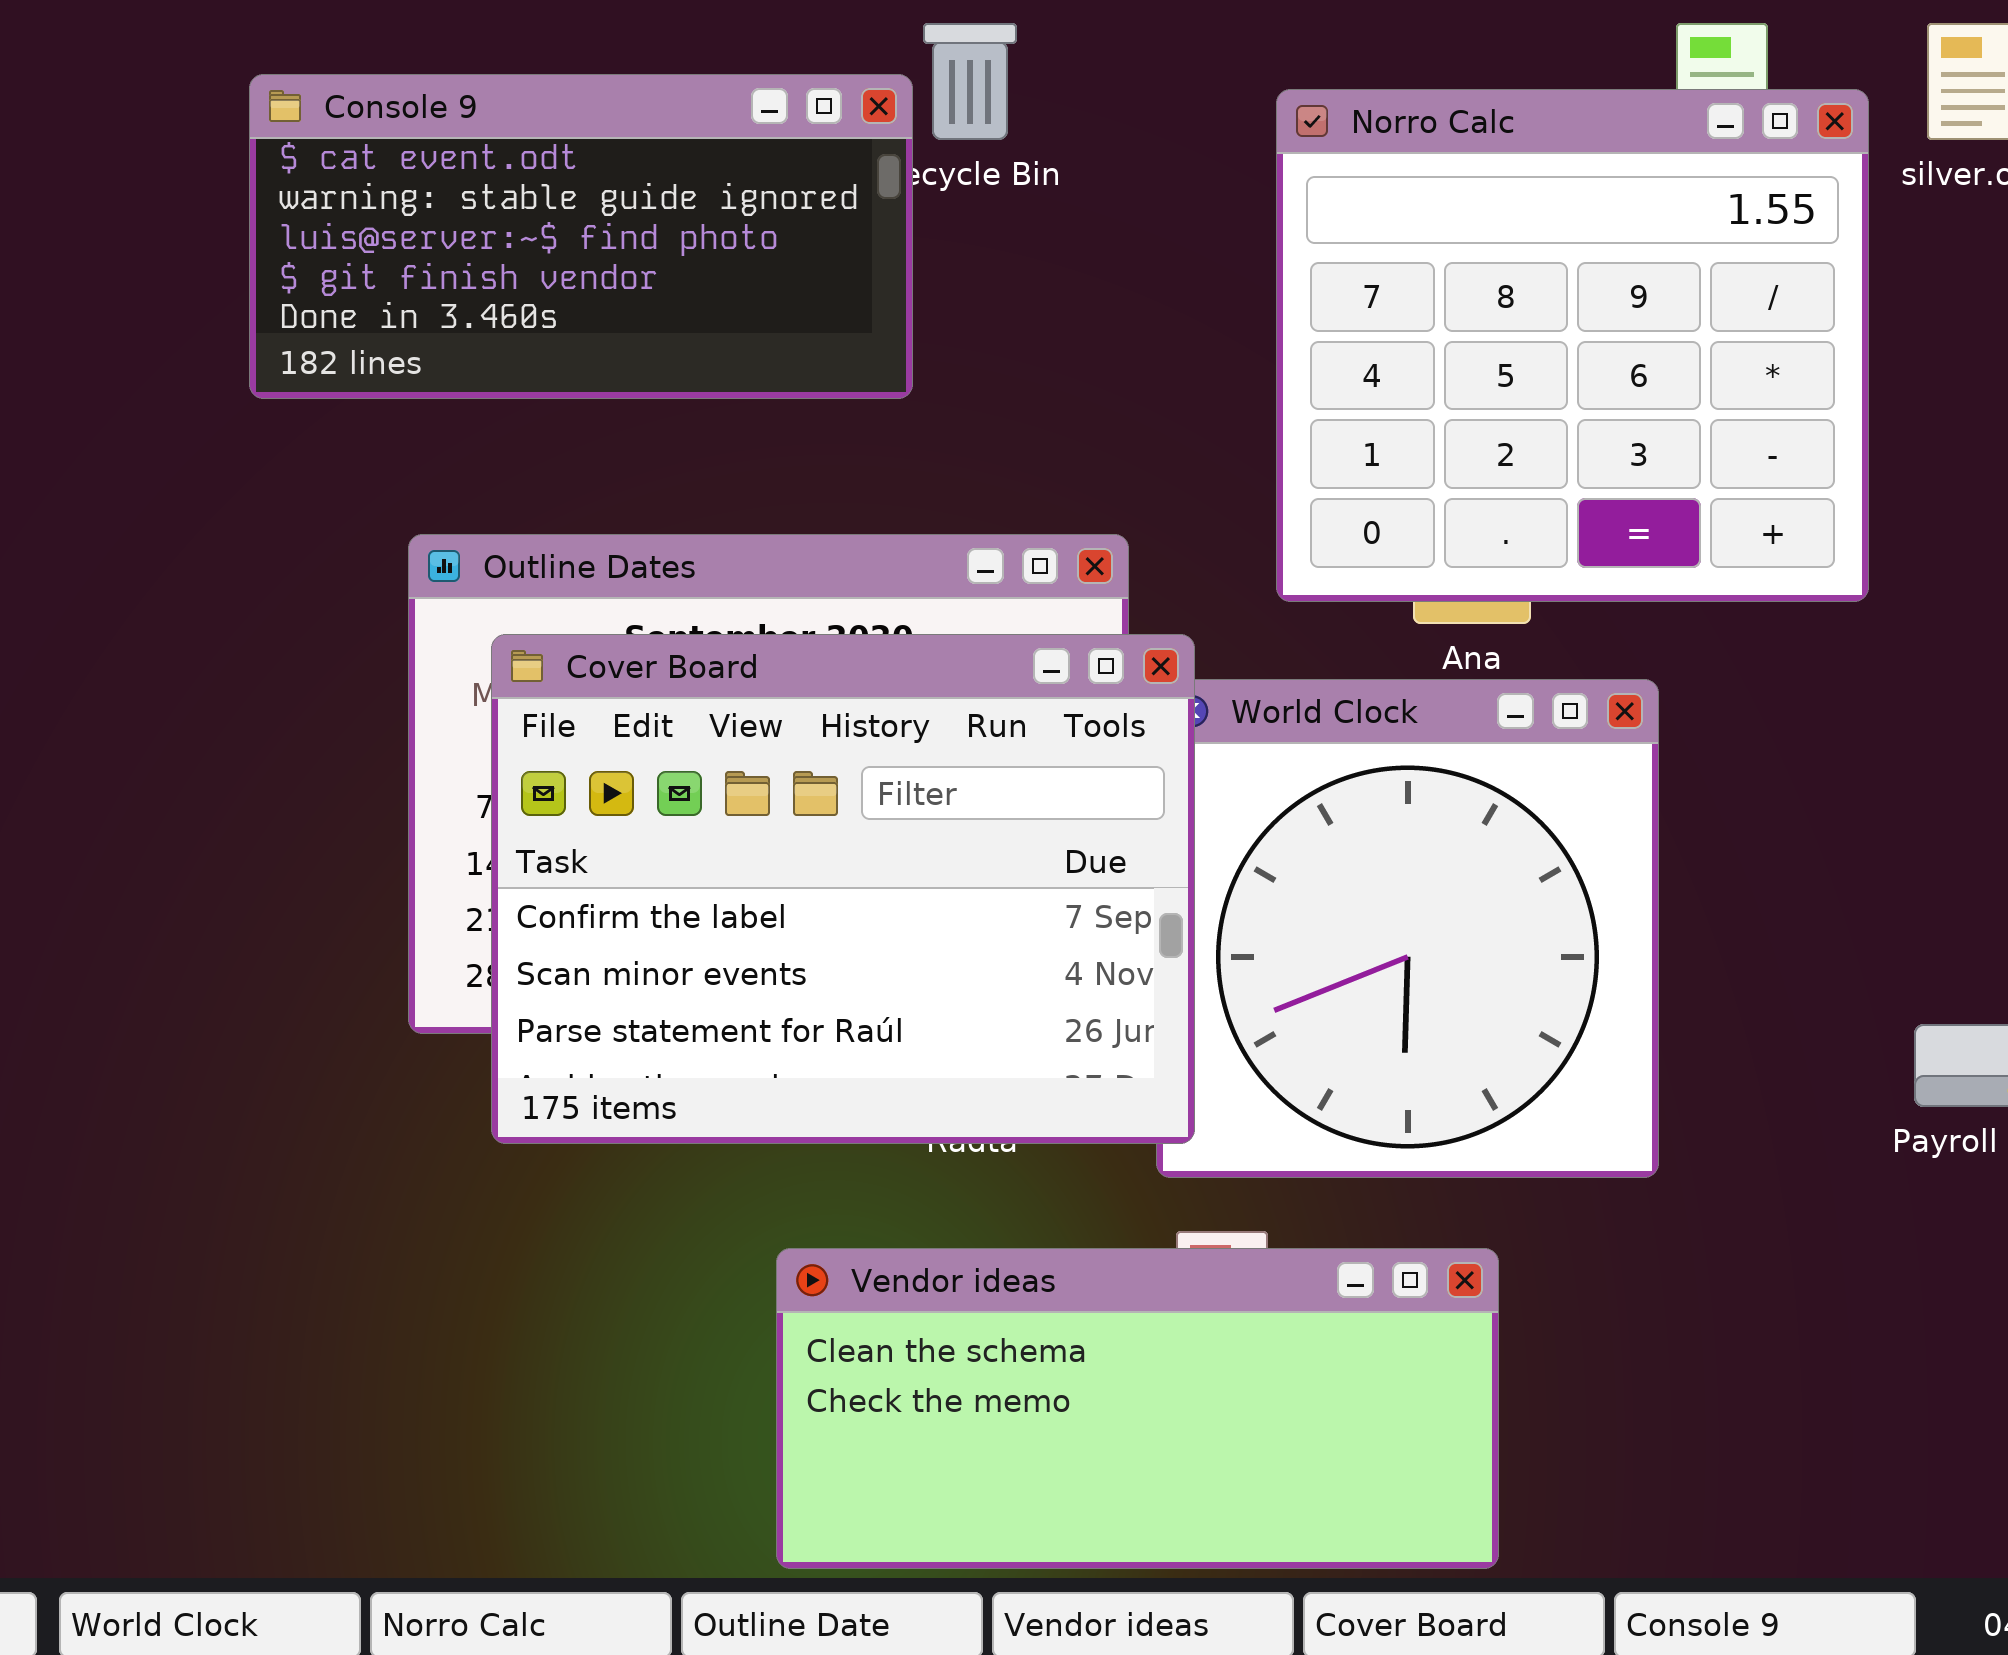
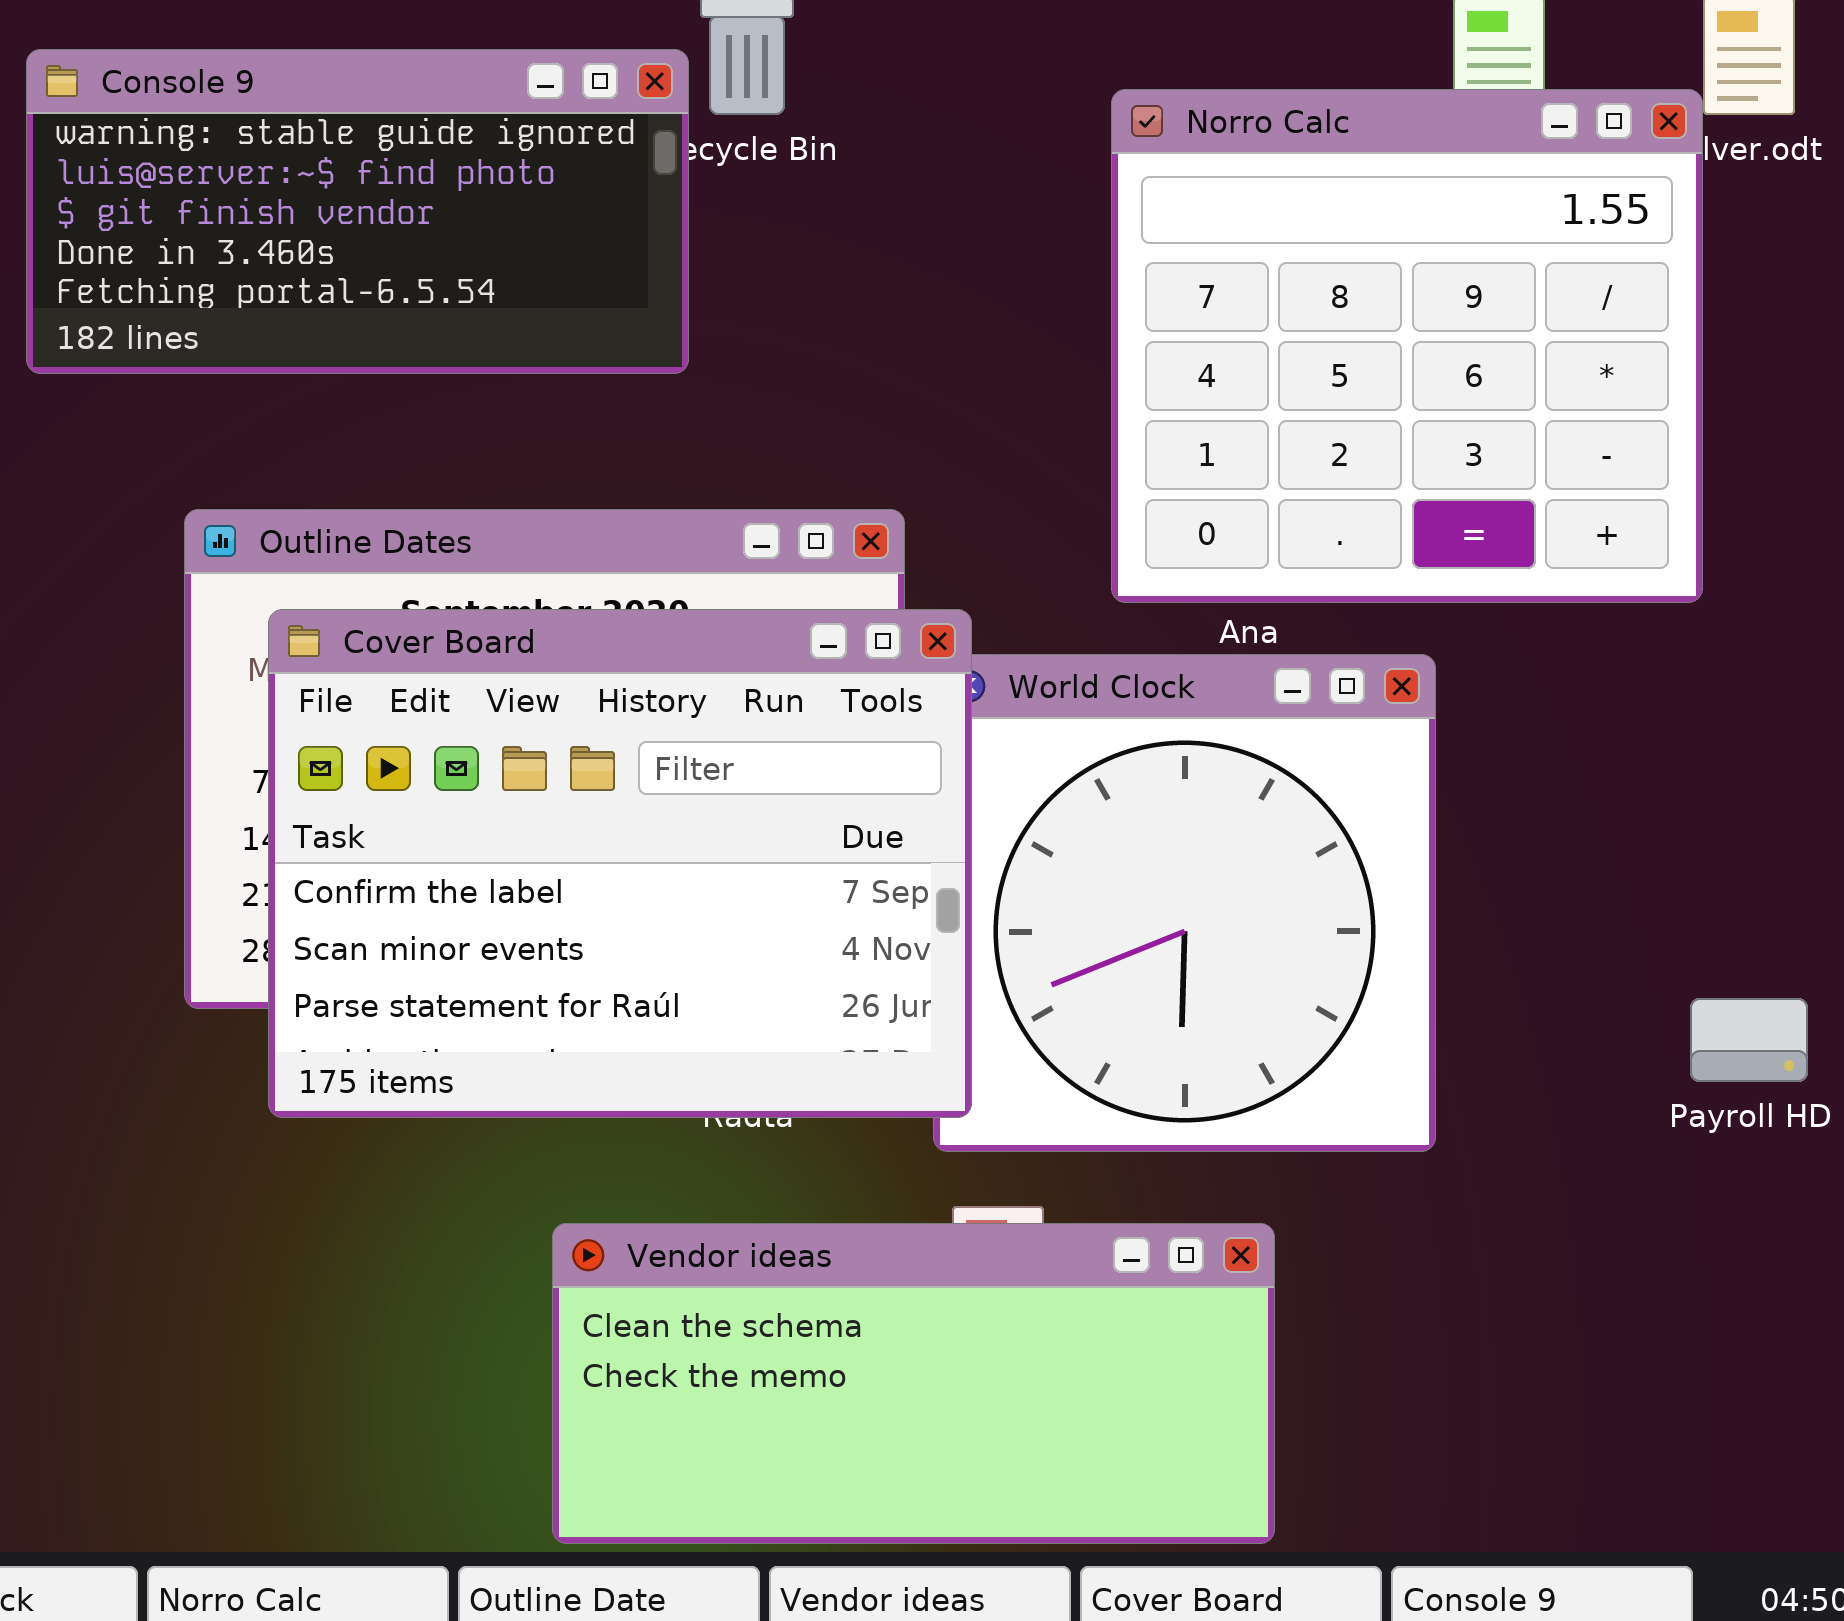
Console 9: [249,74,913,399] -> [26,49,689,374], scrolled down 1 row
Norro Calc: [1276,89,1869,602] -> [1111,89,1703,603], moved

